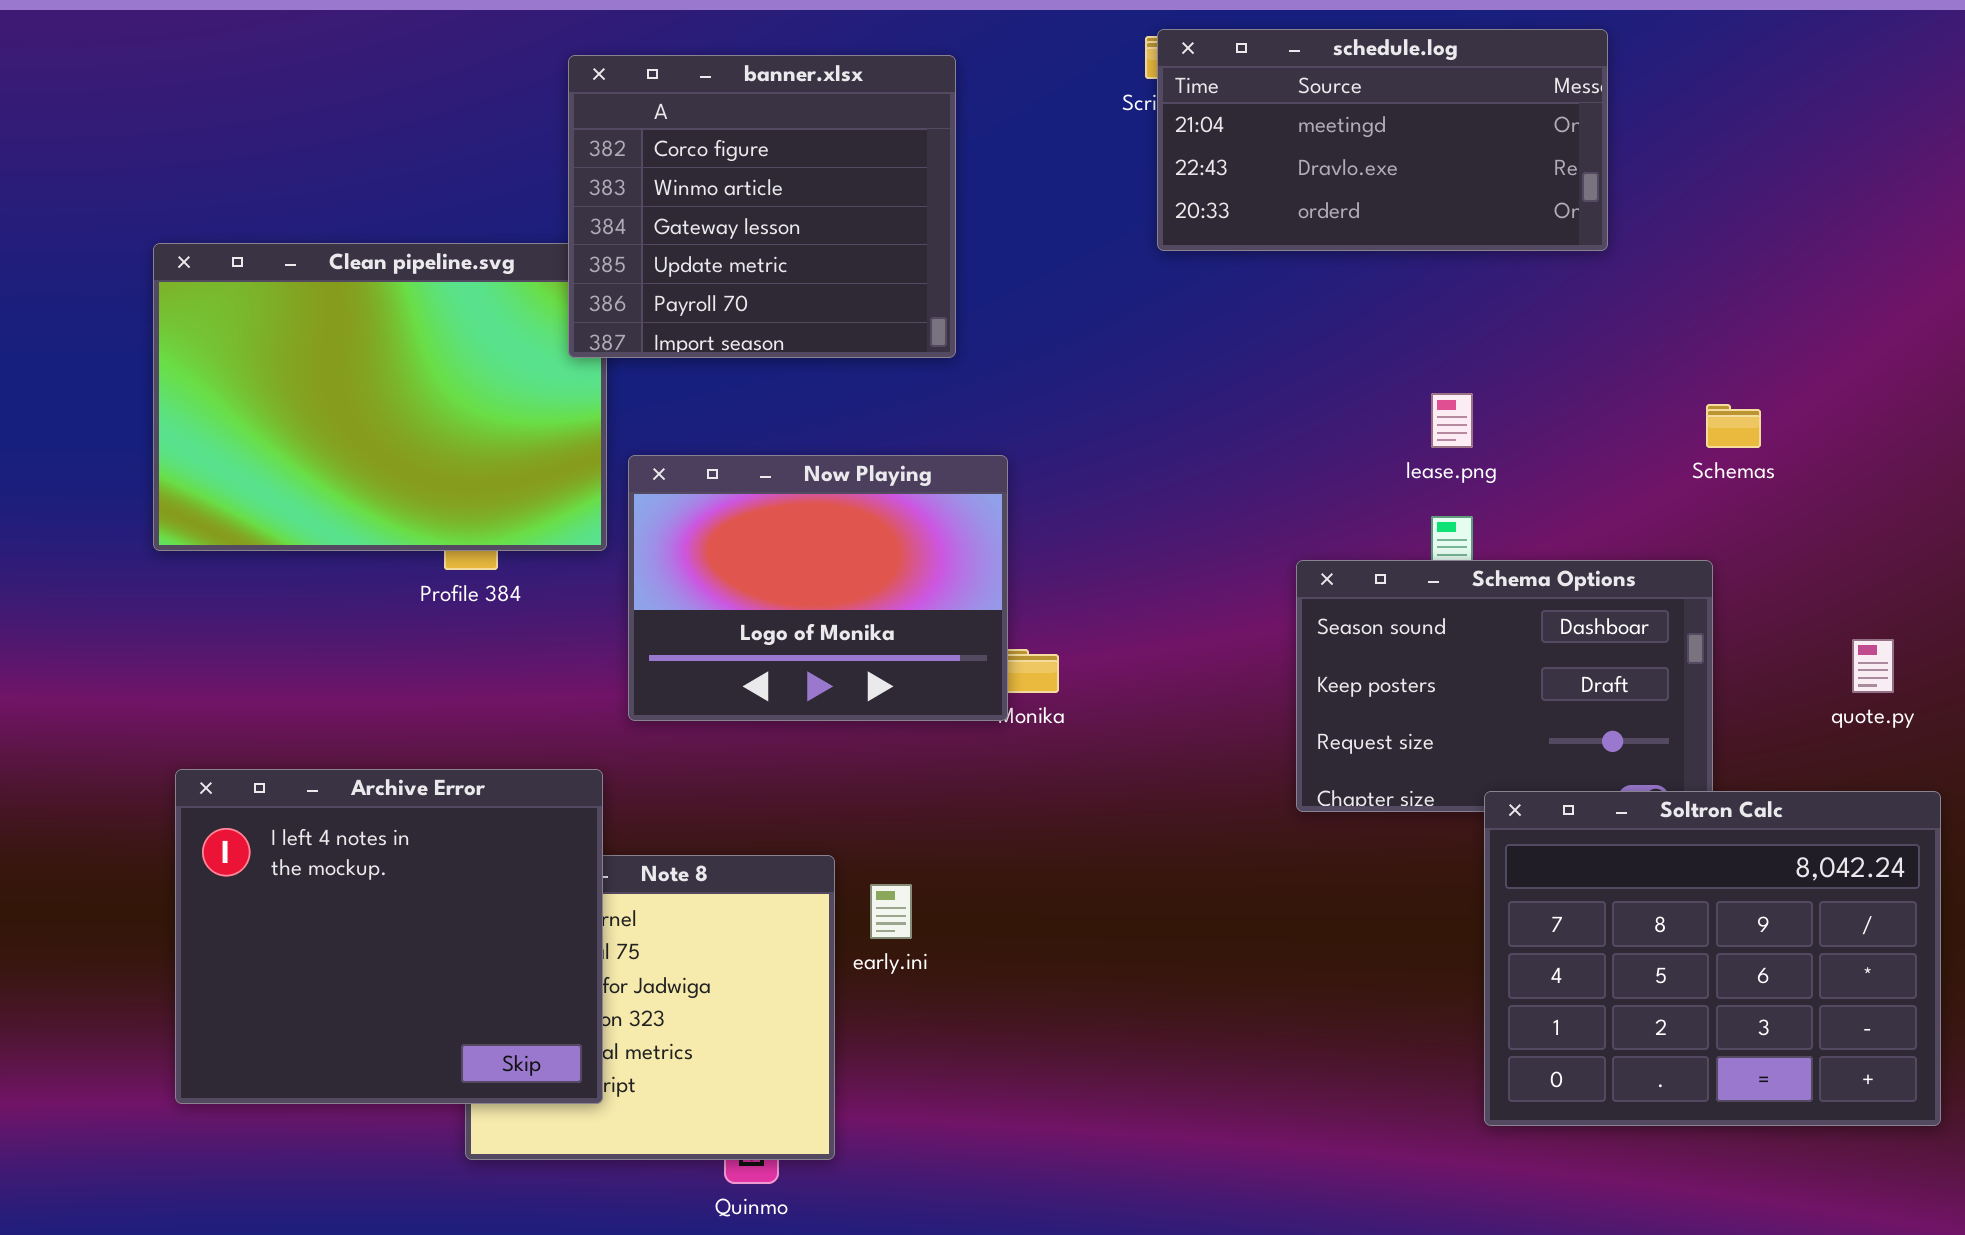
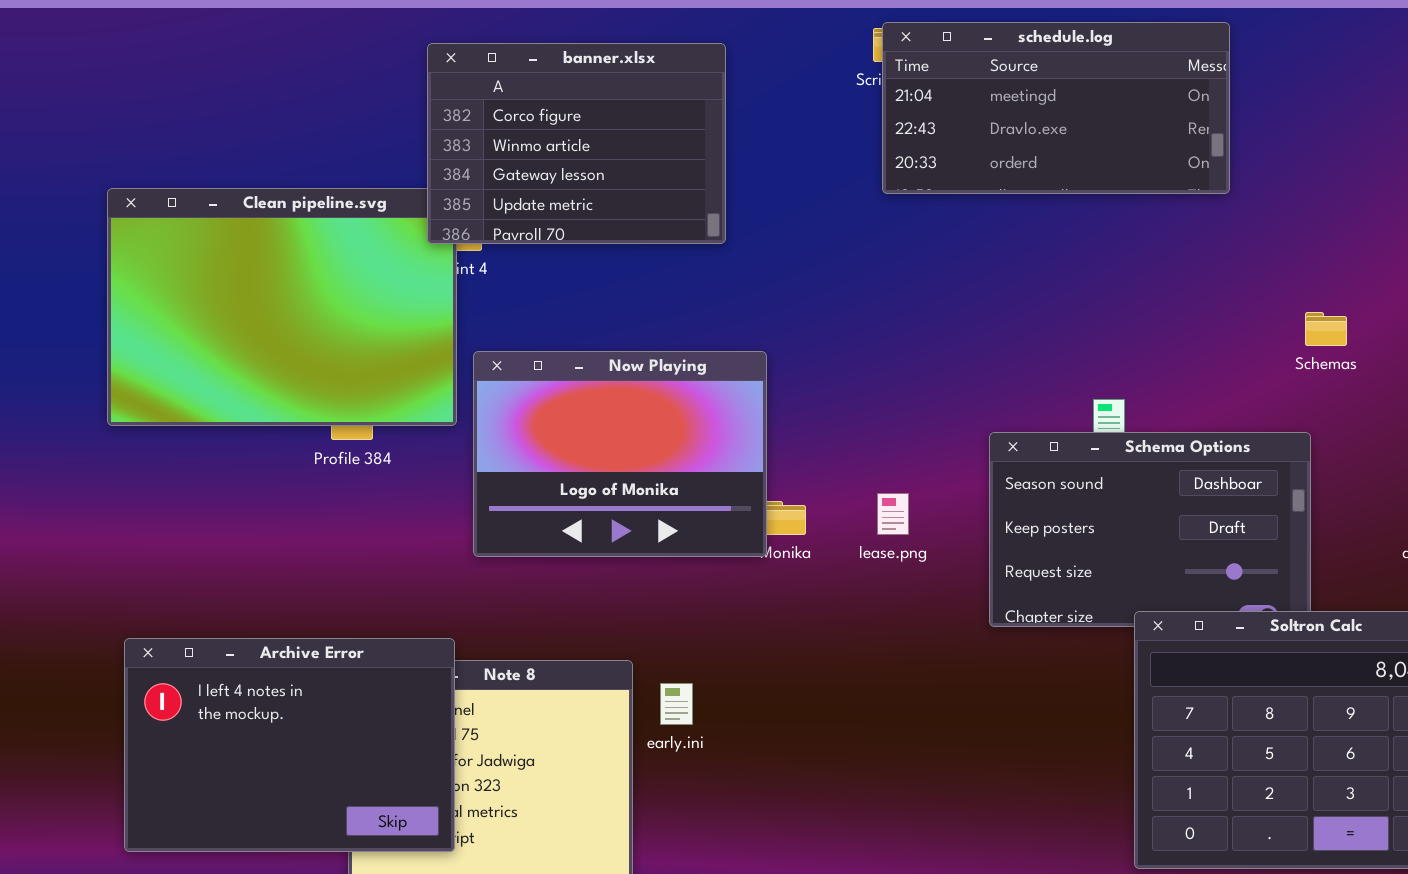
banner.xlsx: [568,55,956,358] -> [427,43,726,244], resized
lease.png: [1431,393,1473,448] -> [877,493,909,535], moved
Archive Error: [175,769,603,1104] -> [124,638,455,852], resized

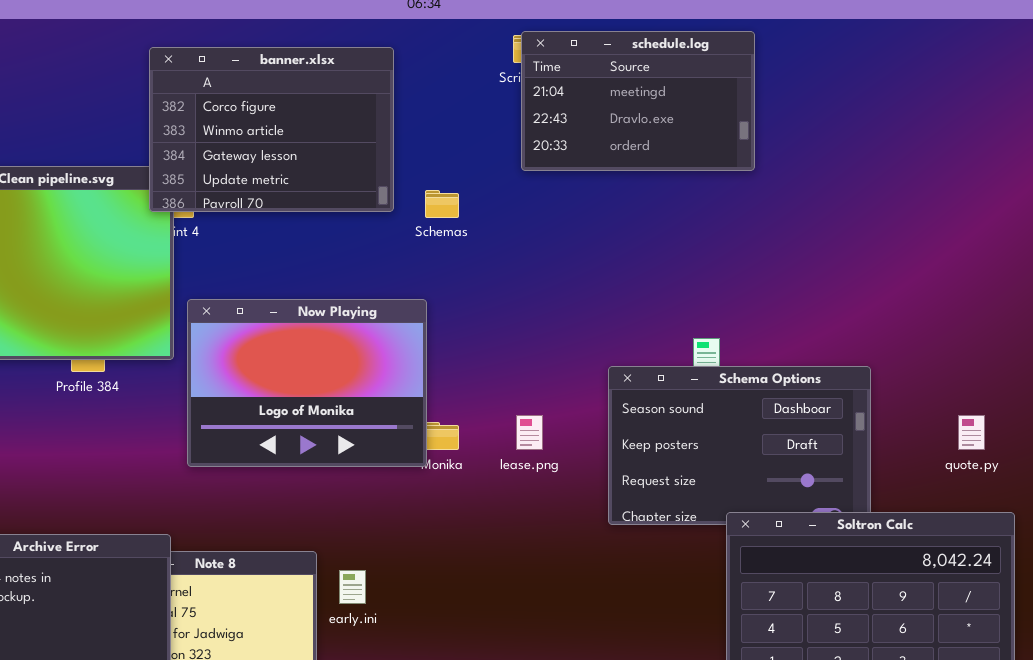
schedule.log: [882,22,1230,194] -> [521,31,755,171], resized
Schemas: [1305,312,1347,346] -> [425,190,459,218], moved

